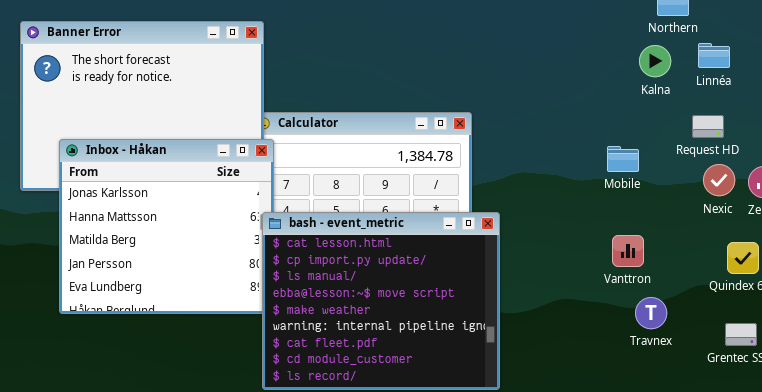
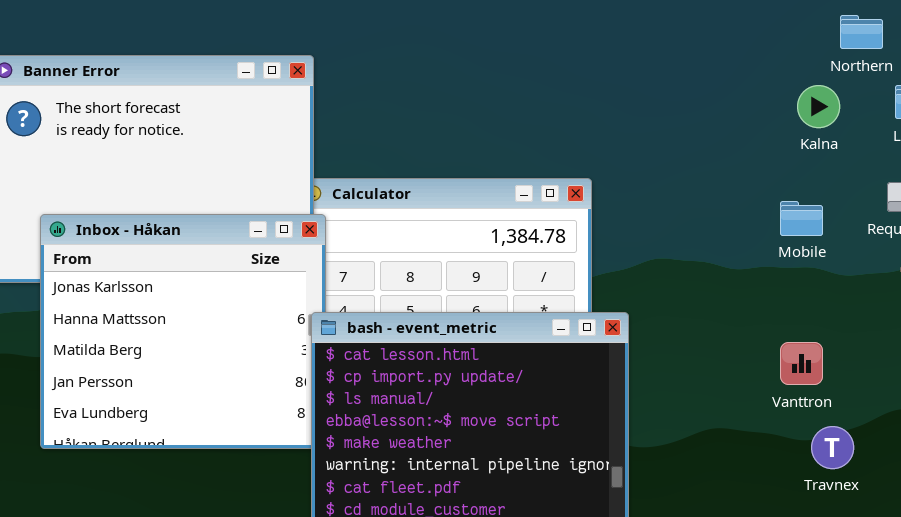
Kalna: [639,45,671,77] -> [797,85,840,128], moved
Mobile: [607,146,639,172] -> [780,201,823,236], moved

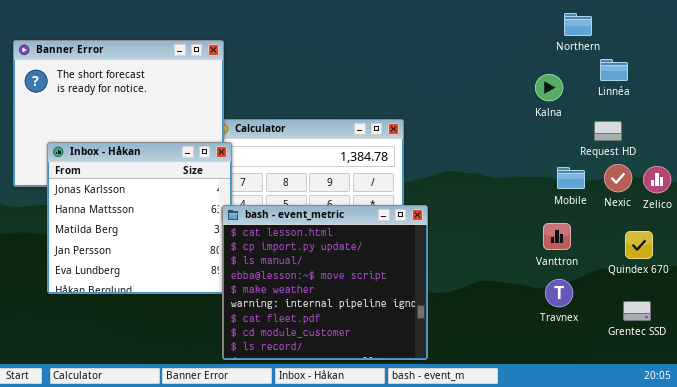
Kalna: [797,85,840,128] -> [535,74,563,101], moved
Mobile: [780,201,823,236] -> [557,167,585,189], moved
Vanttron: [780,342,823,385] -> [543,223,571,250], moved

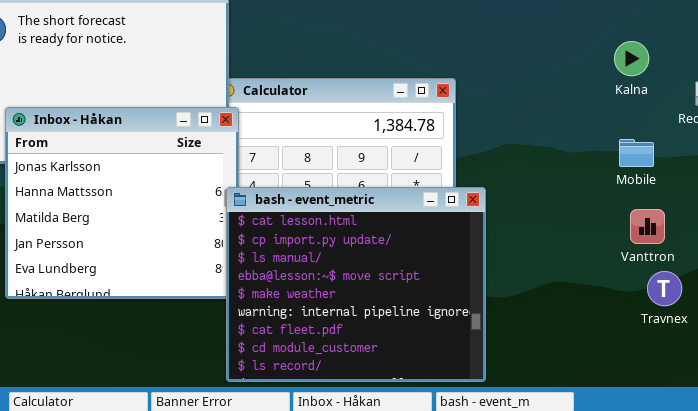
Kalna: [535,74,563,101] -> [614,41,649,76], moved
Mobile: [557,167,585,189] -> [619,139,654,167], moved
Travnex: [545,279,573,307] -> [647,271,682,306], moved

